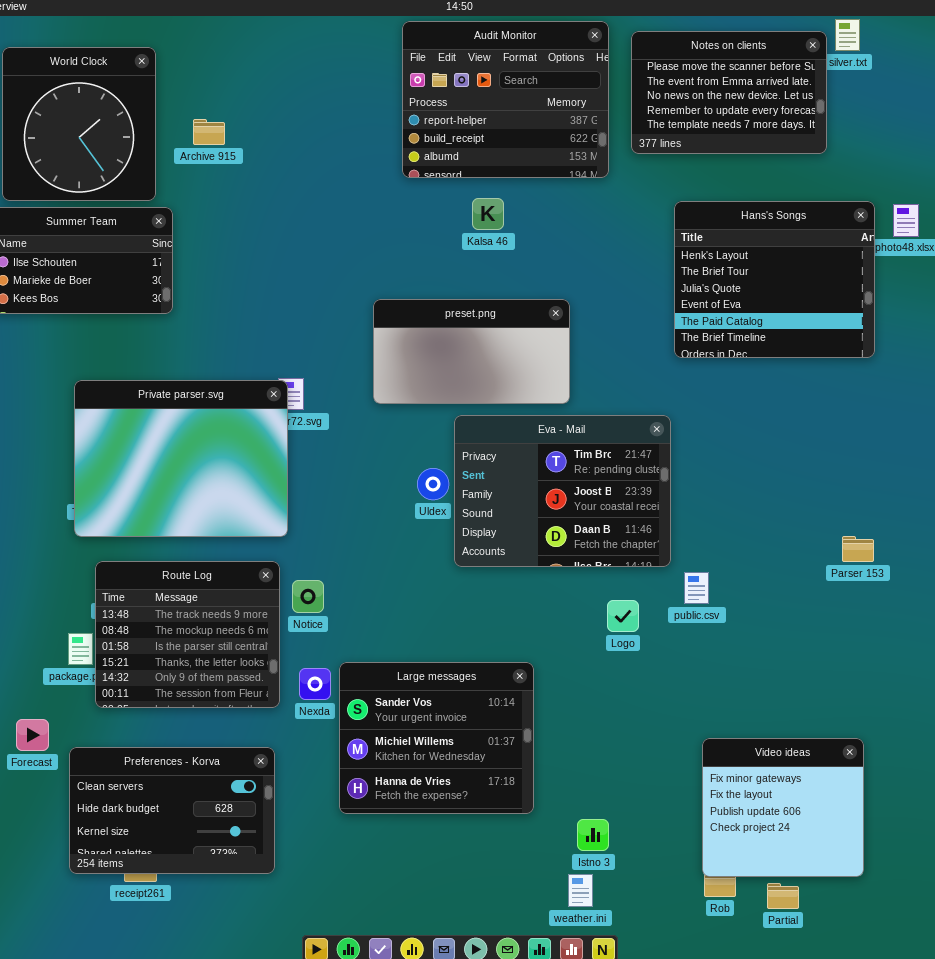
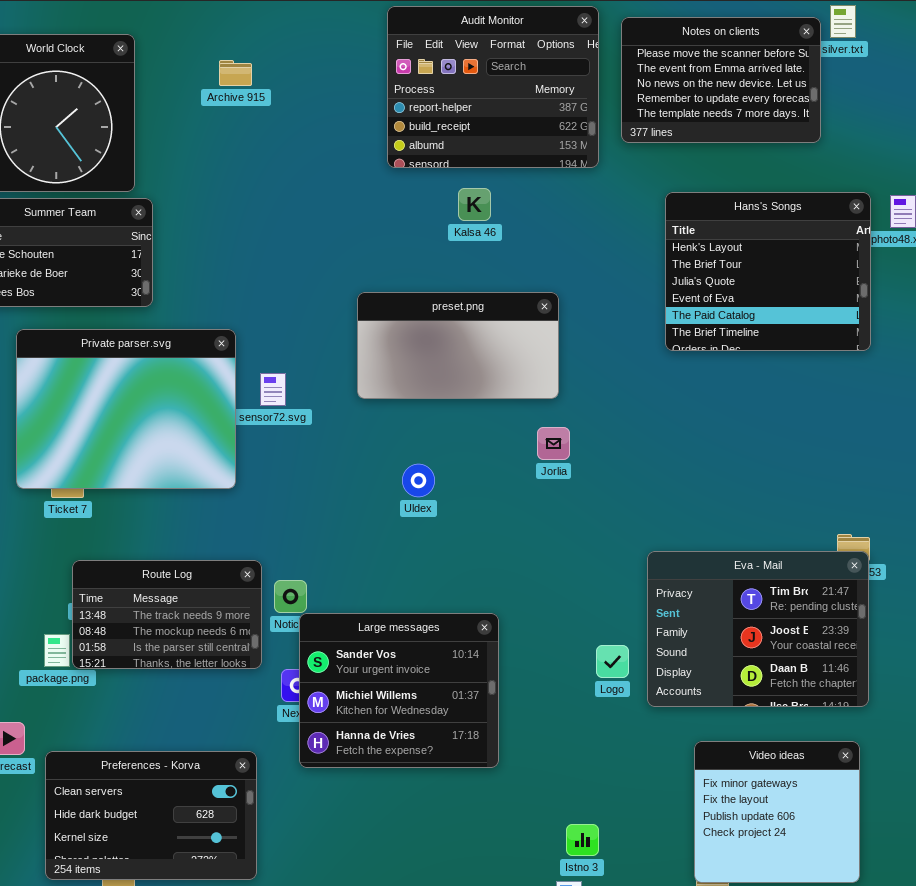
Archive 915: [193,119,225,145] -> [219,60,252,86], moved
Private parser.svg: [74,380,288,537] -> [16,329,236,489], moved
Eva - Mail: [454,415,671,567] -> [647,551,869,707], moved
Route Log: [95,561,280,708] -> [72,560,262,669], resized
Logo: [607,600,639,632] -> [596,645,629,678], moved
Large messages: [339,662,534,814] -> [299,613,499,768], moved

